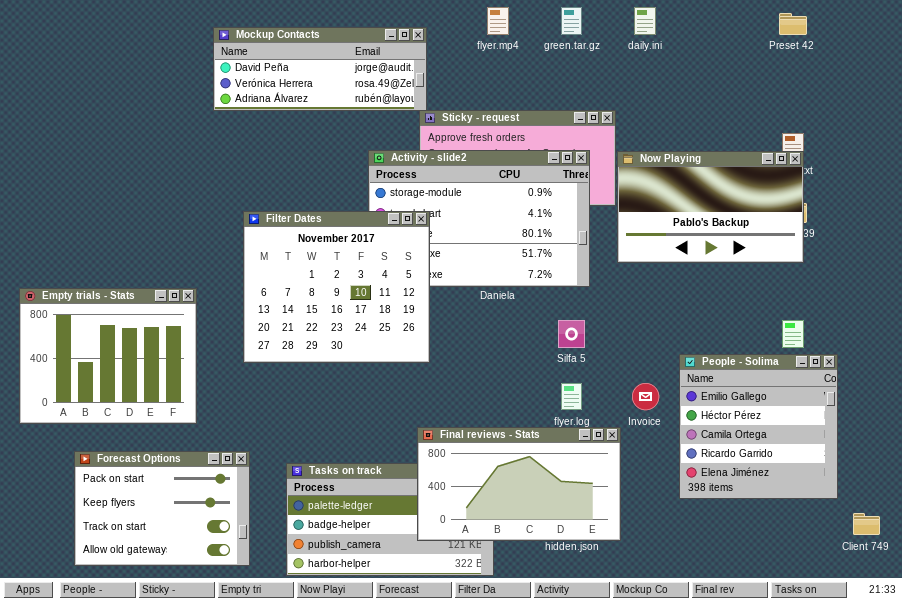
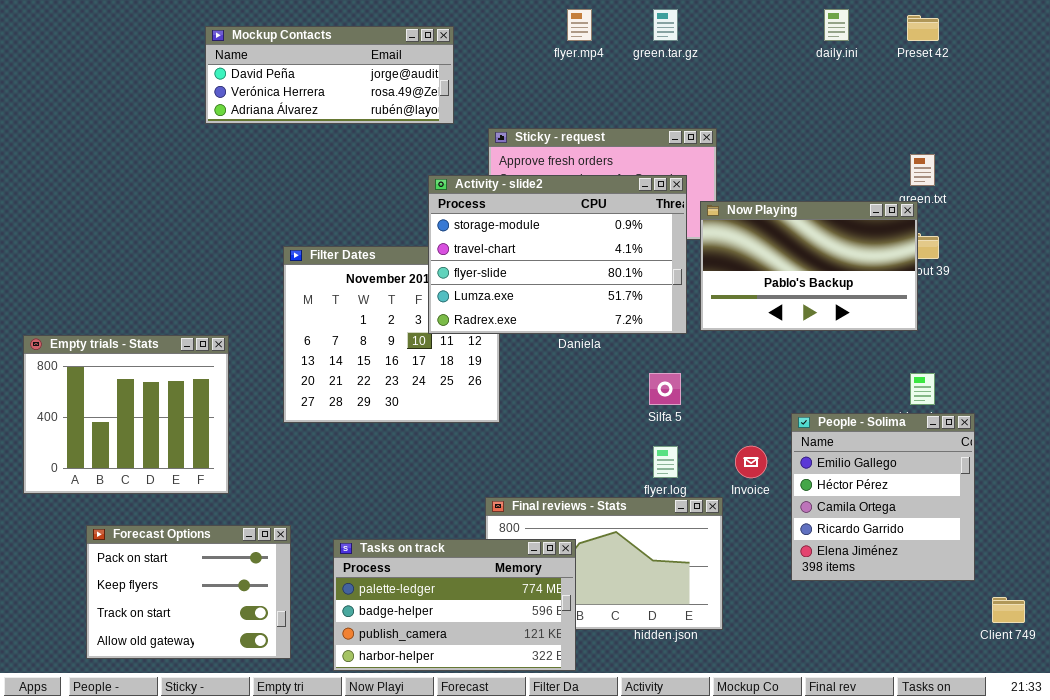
daily.ini: [634,7,656,35] -> [824,9,849,41], moved
Mockup Contacts: [213,27,427,111] -> [205,26,454,124], moved
Activity - slide2: [368,150,590,287] -> [428,175,687,334], raised
Now Playing: [617,151,804,263] -> [700,201,918,331], moved
Tasks on track: [286,463,494,576] -> [333,539,576,671], raised

